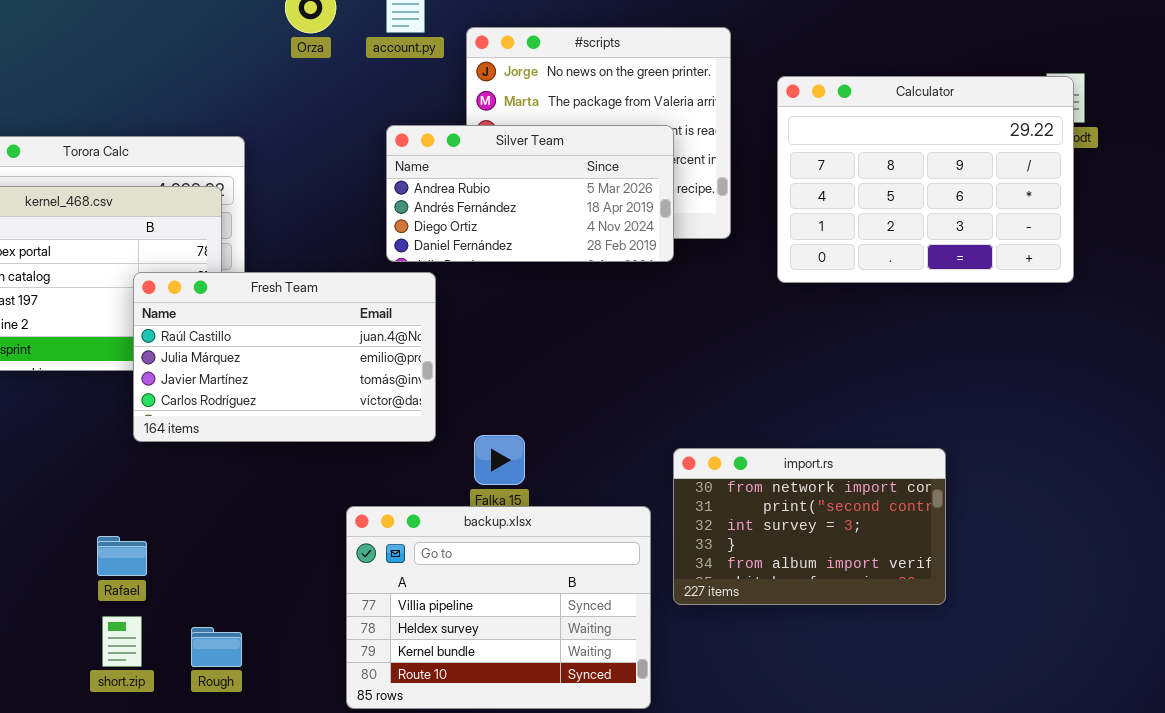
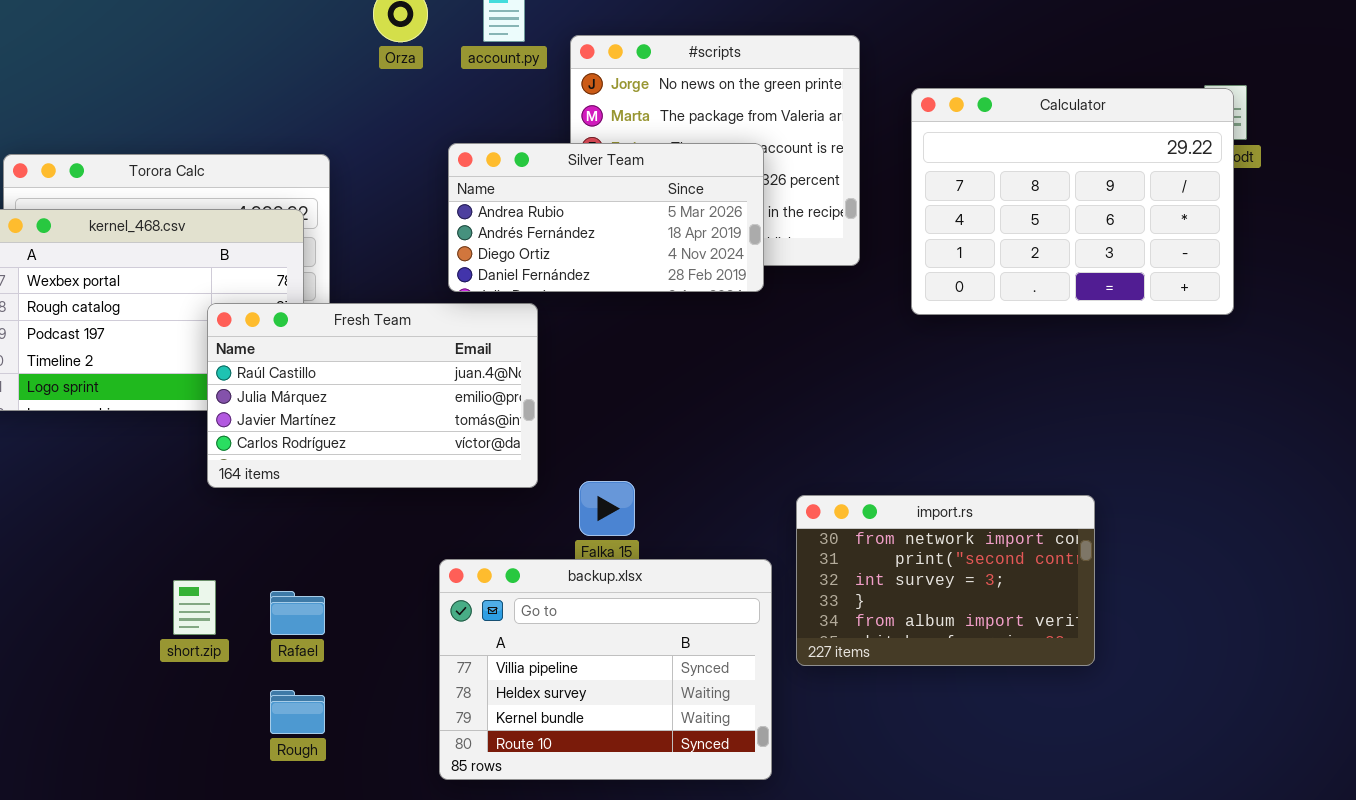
Silver Team: [386,125,674,262] -> [448,143,764,292], moved
Rafael: [97,536,147,576] -> [270,591,325,635], moved
short.zip: [102,616,142,667] -> [173,580,216,635], moved

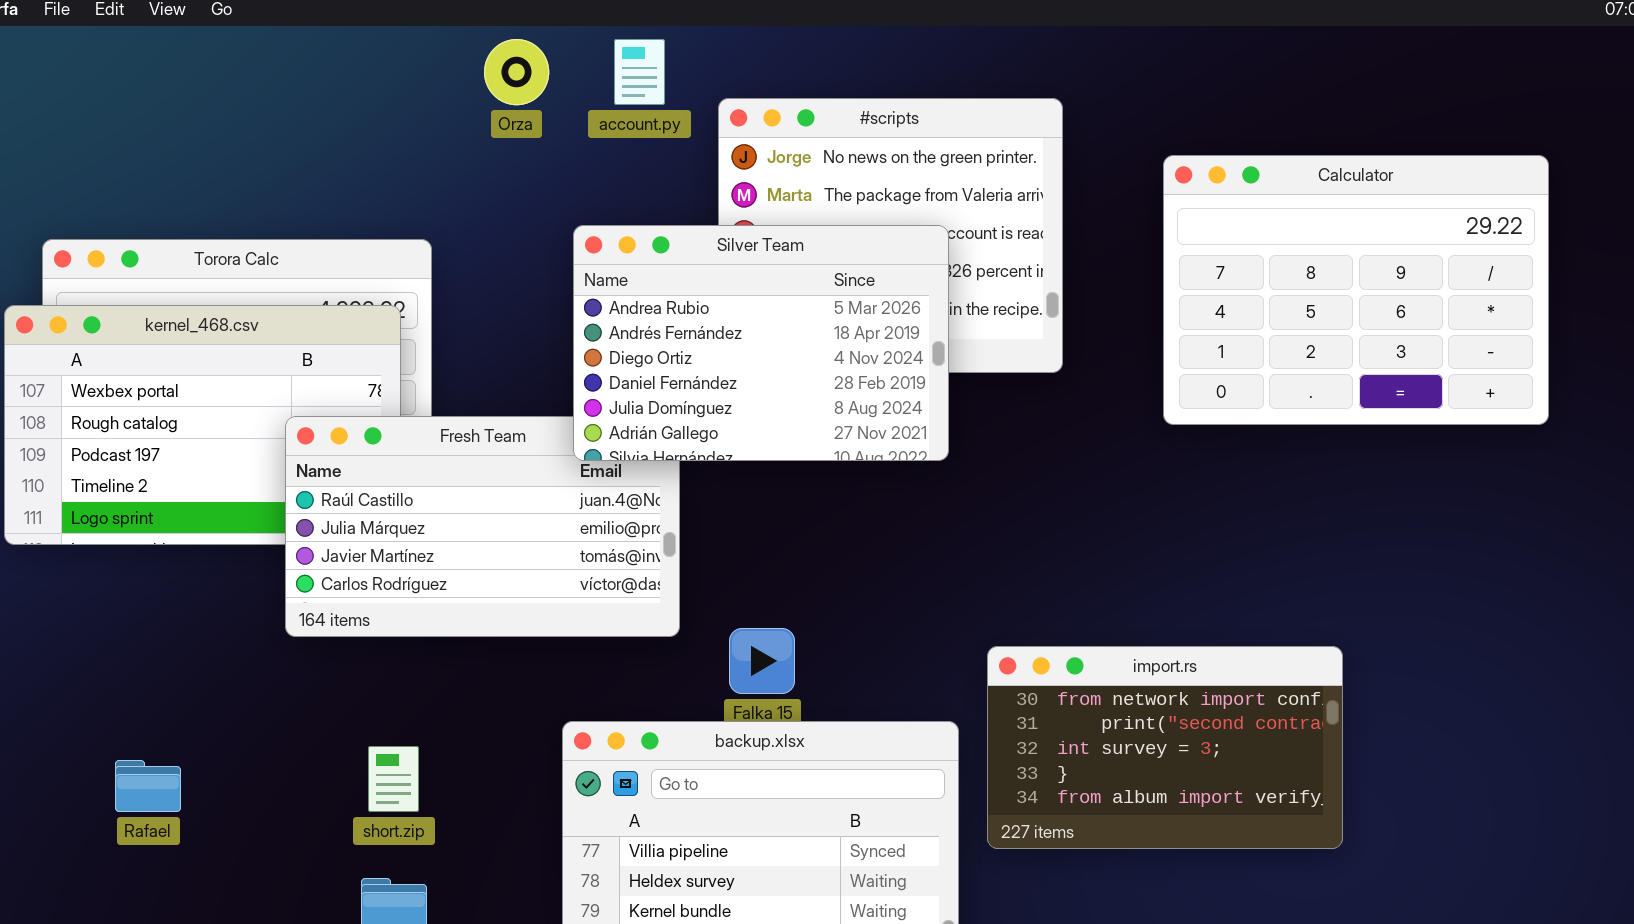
Calculator: [911,88,1234,315] -> [1163,155,1549,425], moved
Silver Team: [448,143,764,292] -> [573,225,949,461], resized
short.zip: [173,580,216,635] -> [368,746,419,812], moved
Rafael: [270,591,325,635] -> [115,760,181,812], moved

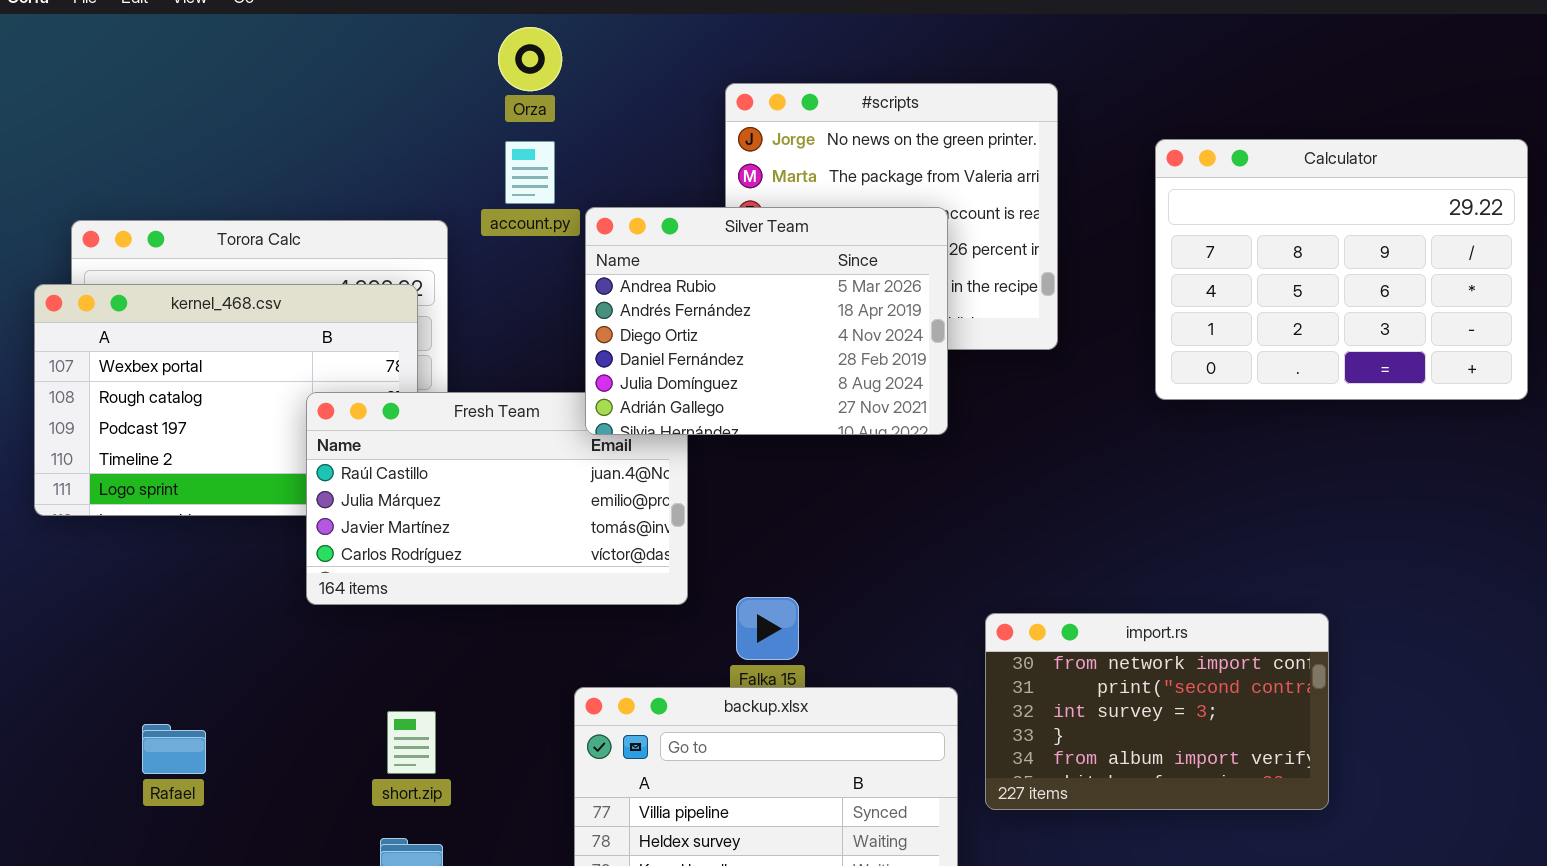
account.py: [614,39,665,105] -> [505,141,555,204], moved

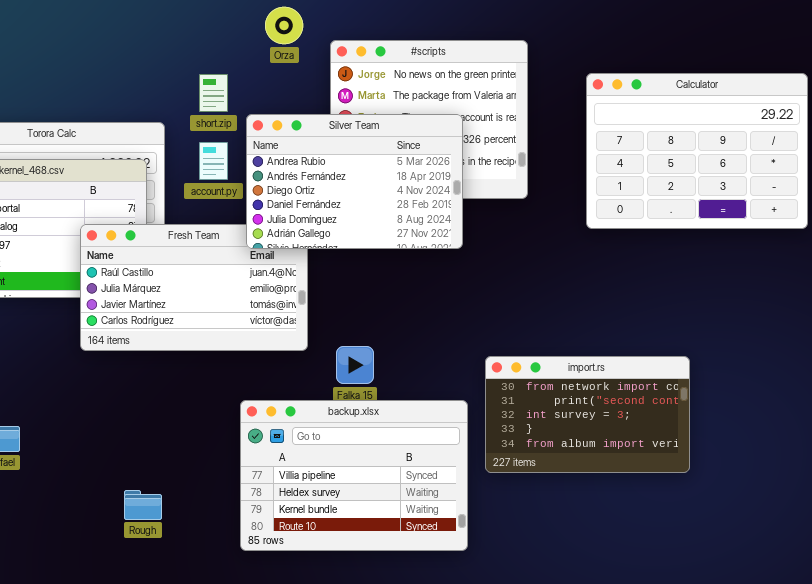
Orza: [498,27,562,91] -> [265,7,303,44], moved
account.py: [505,141,555,204] -> [199,142,228,180], moved
short.zip: [387,711,436,774] -> [199,74,228,112], moved

